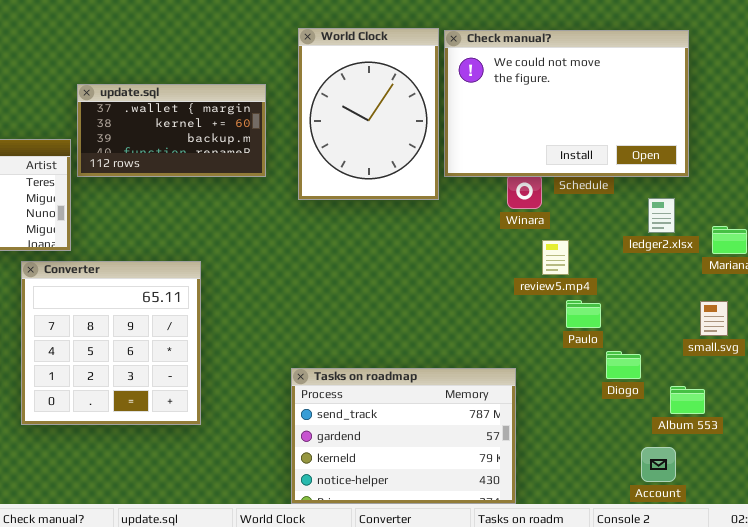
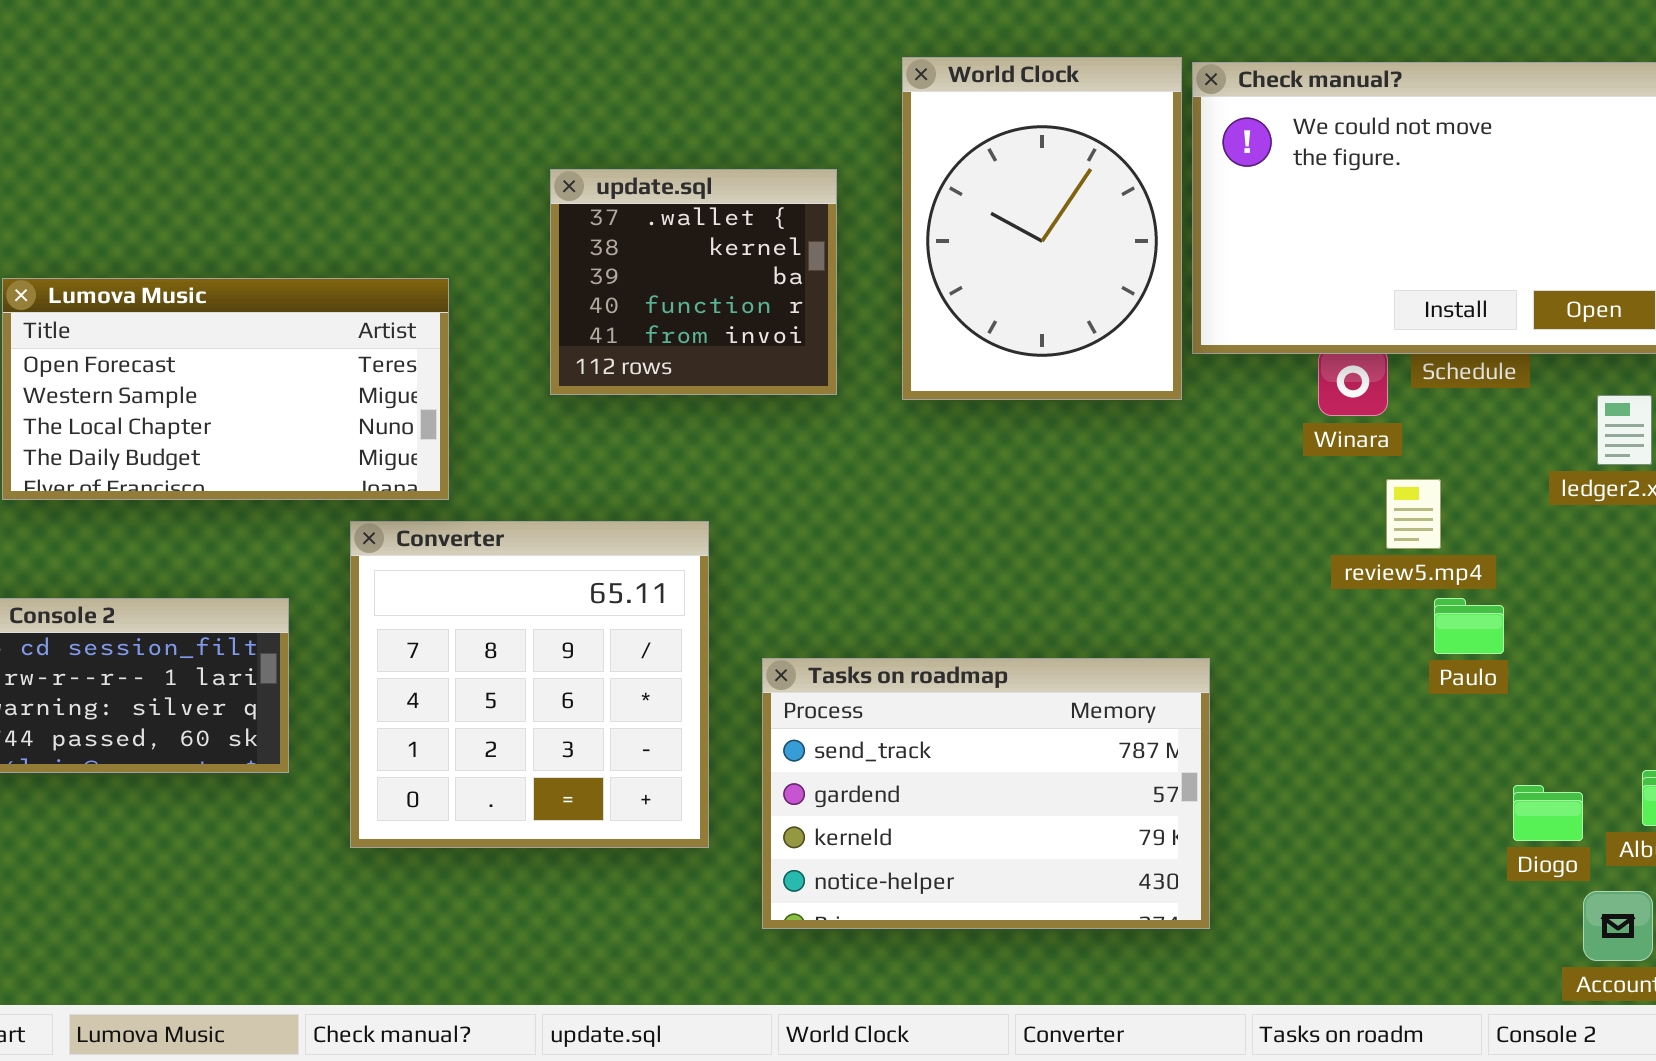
update.sql: [77,84,266,177] -> [550,169,837,395], resized
Diogo: [606,351,641,379] -> [1513,785,1583,841], moved
Tasks on roadmap: [291,368,516,504] -> [762,658,1210,929], moved

